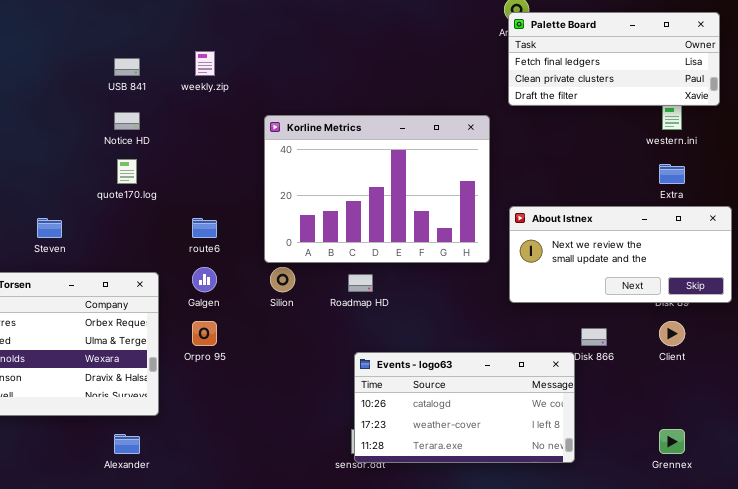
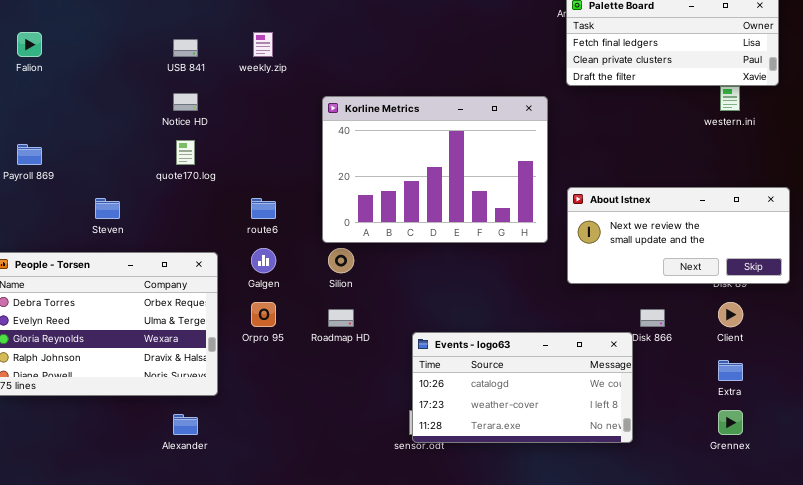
Extra: [659,164,685,184] -> [718,360,743,381], moved
Roadmap HD: [348,274,373,292] -> [328,309,354,327], moved

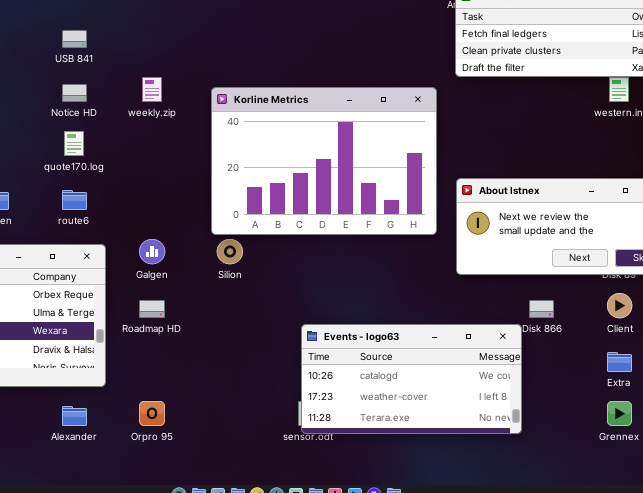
weekly.zip: [253,32,273,57] -> [142,77,162,102], moved
route6: [251,198,276,219] -> [62,190,87,210], moved
Orpro 95: [251,302,276,327] -> [139,401,165,426], moved
Roadmap HD: [328,309,354,327] -> [139,300,165,318], moved

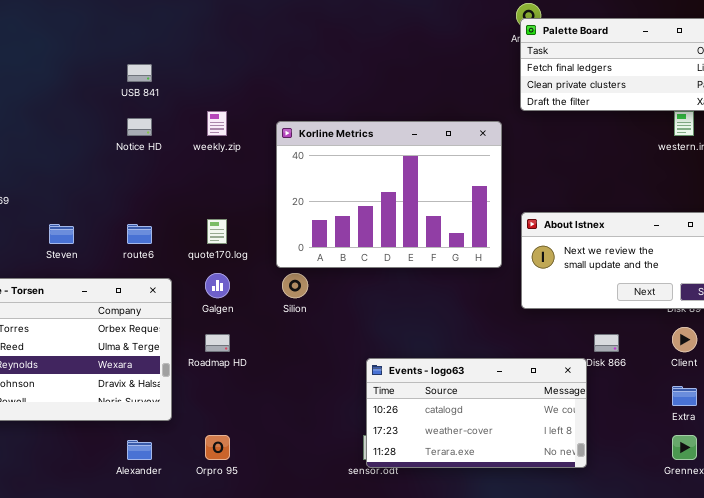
quote170.log: [64,131,84,156] -> [207,219,227,244], moved

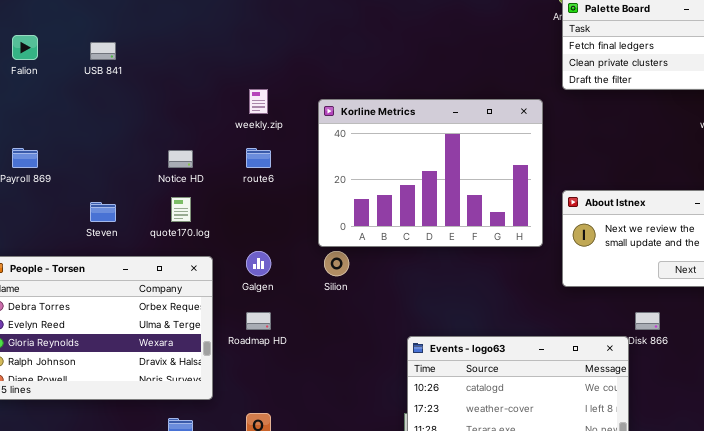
USB 841: [127,64,152,82] -> [90,42,116,60], moved
Notice HD: [127,118,152,136] -> [168,150,193,168], moved
quote170.log: [207,219,227,244] -> [171,197,191,222], moved
route6: [127,224,152,244] -> [246,148,271,168], moved

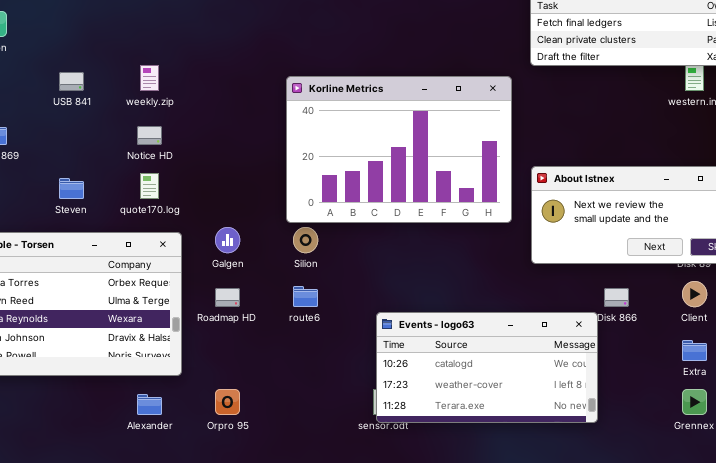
USB 841: [90,42,116,60] -> [59,72,84,91], moved
weekly.zip: [249,89,268,114] -> [140,65,159,91], moved
route6: [246,148,271,168] -> [293,286,318,307], moved

